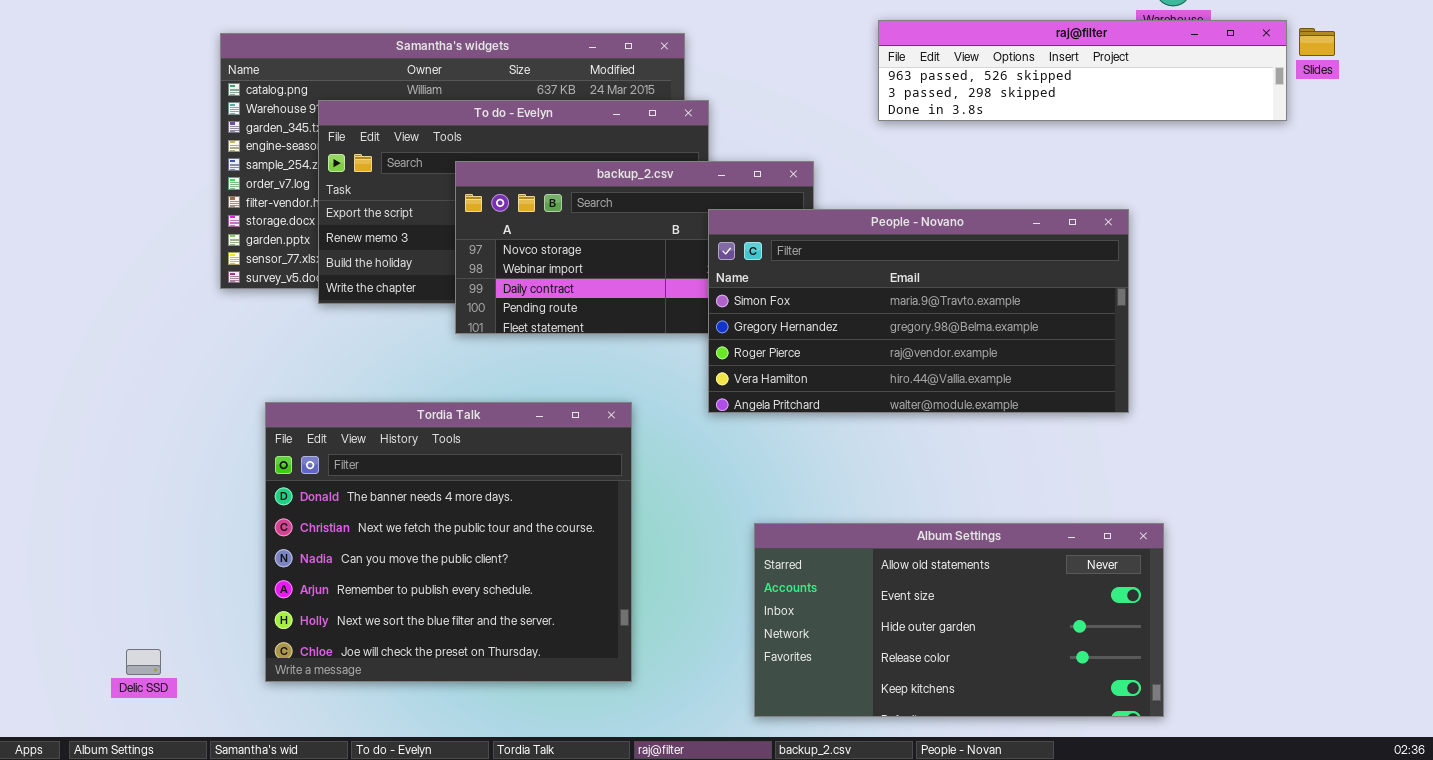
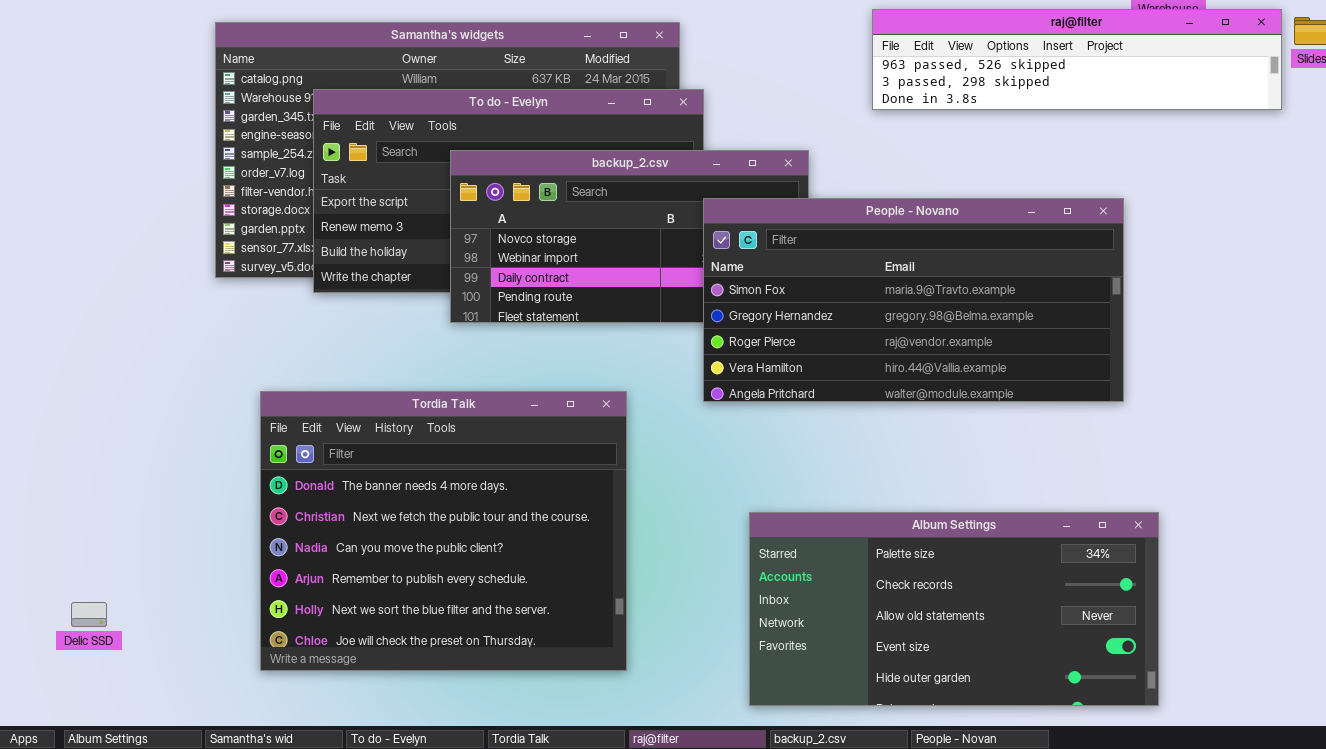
Album Settings: [754,523,1164,717] -> [749,512,1159,706], scrolled up 2 rows
Delic SSD: [126,649,161,675] -> [71,602,107,627], moved

